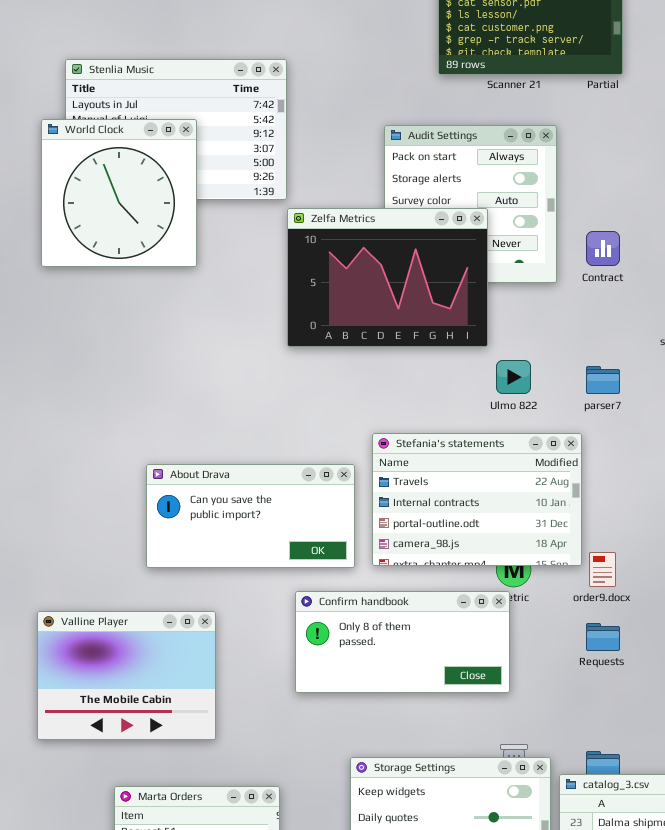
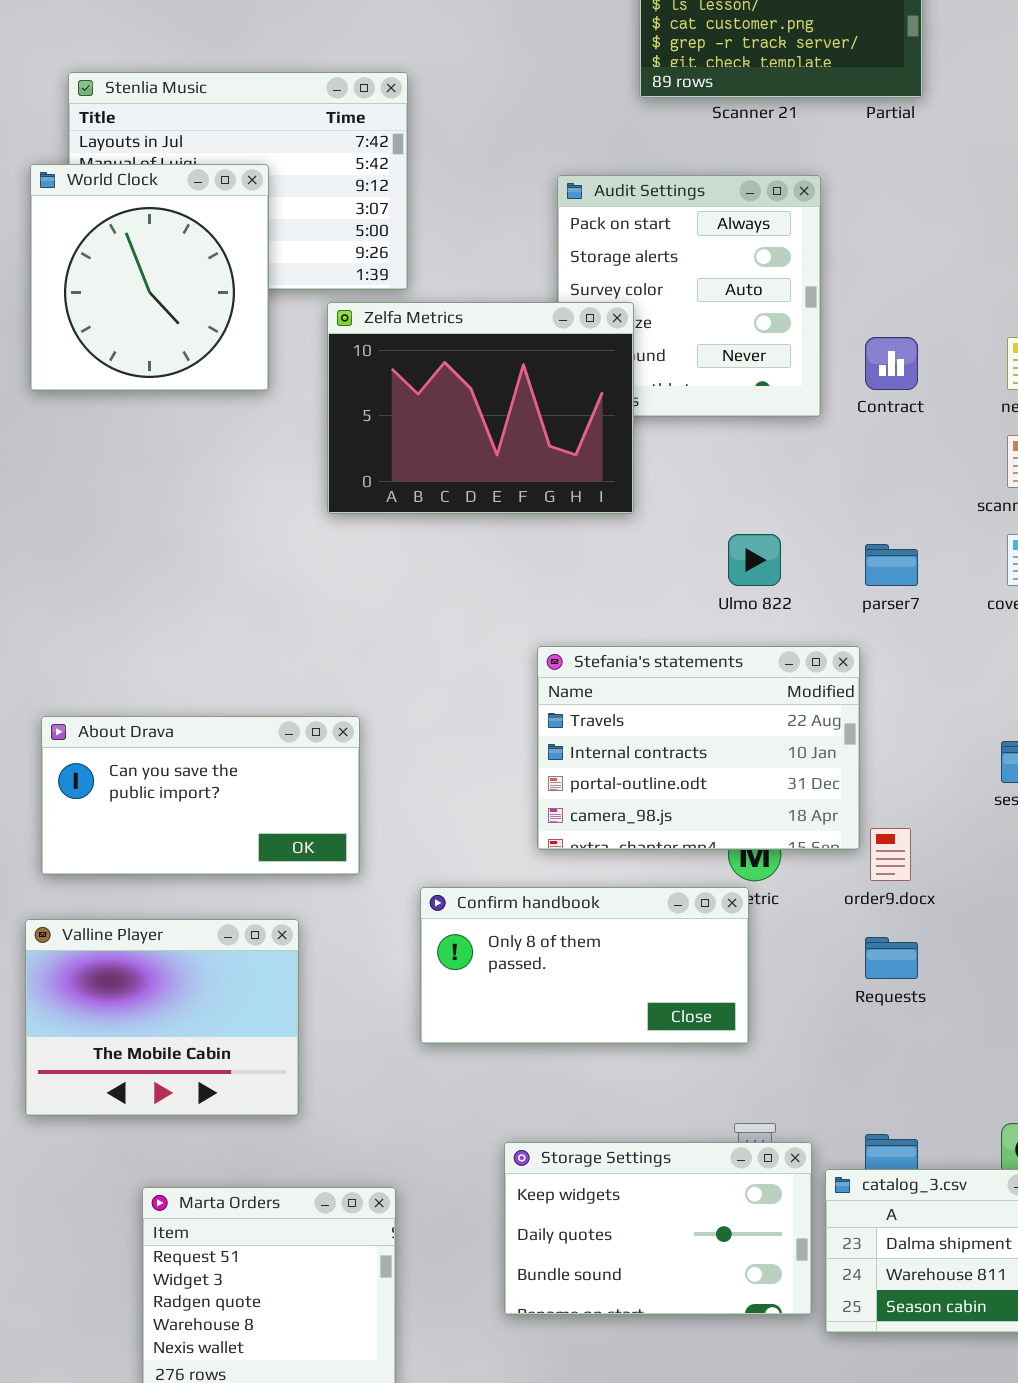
Zelfa Metrics: [287,208,488,347] -> [327,302,634,514], moved
About Drava: [146,464,355,568] -> [41,716,360,875], moved

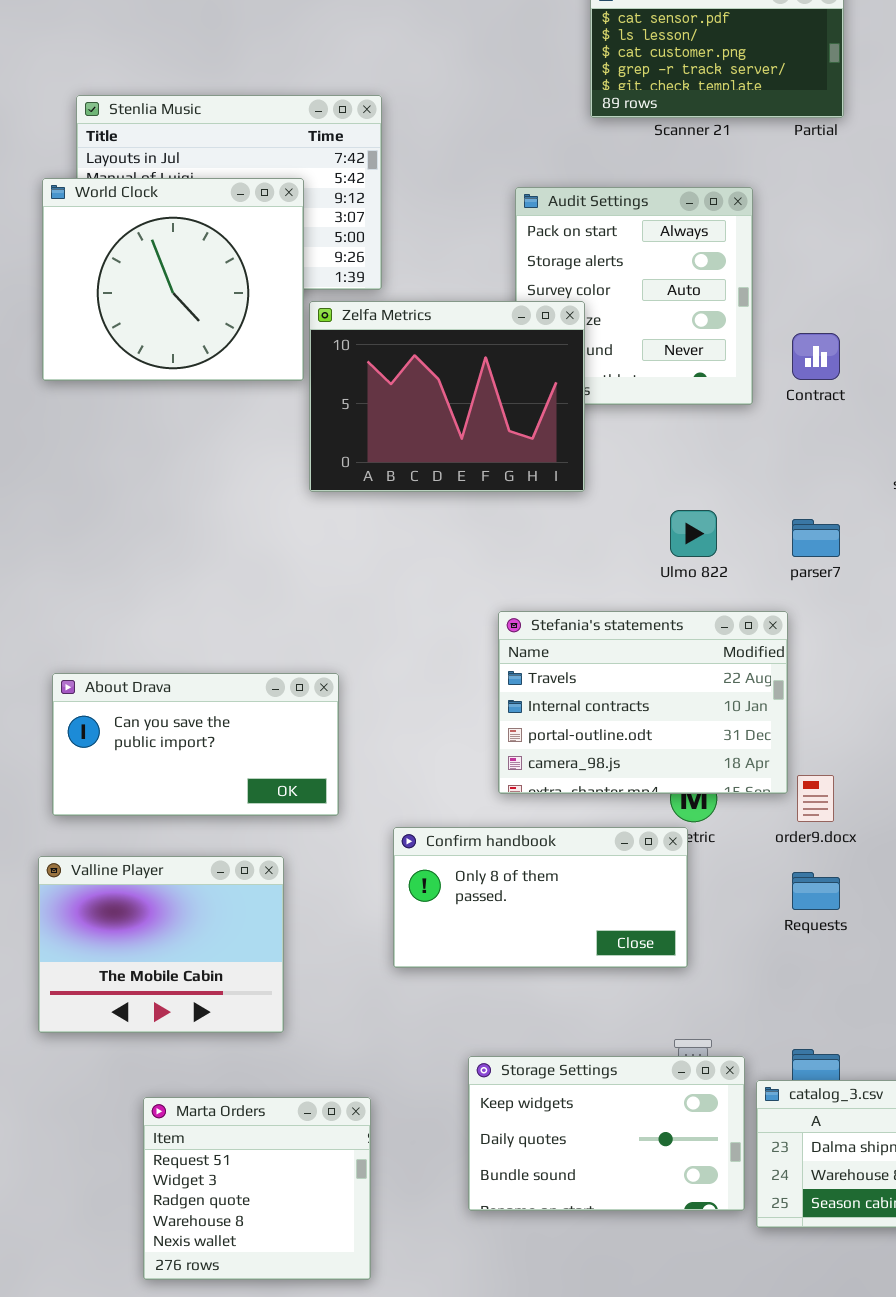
World Clock: [30,164,269,391] -> [42,178,304,381], resized

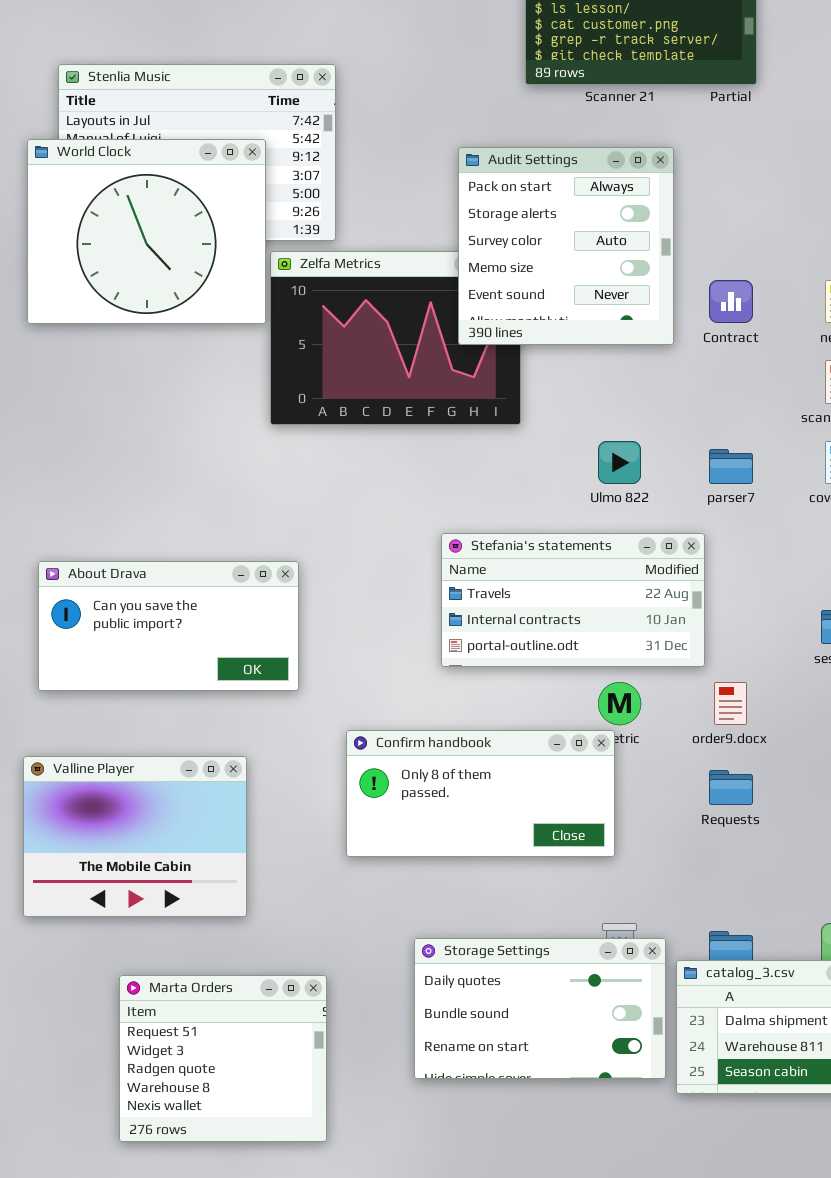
Audit Settings: [515,187,753,405] -> [458,147,674,345], raised
Stefania's statements: [498,611,788,794] -> [441,533,705,667], resized
About Drava: [52,673,339,816] -> [38,561,299,691], moved
Storage Settings: [468,1056,745,1211] -> [414,938,666,1079], scrolled down 1 row

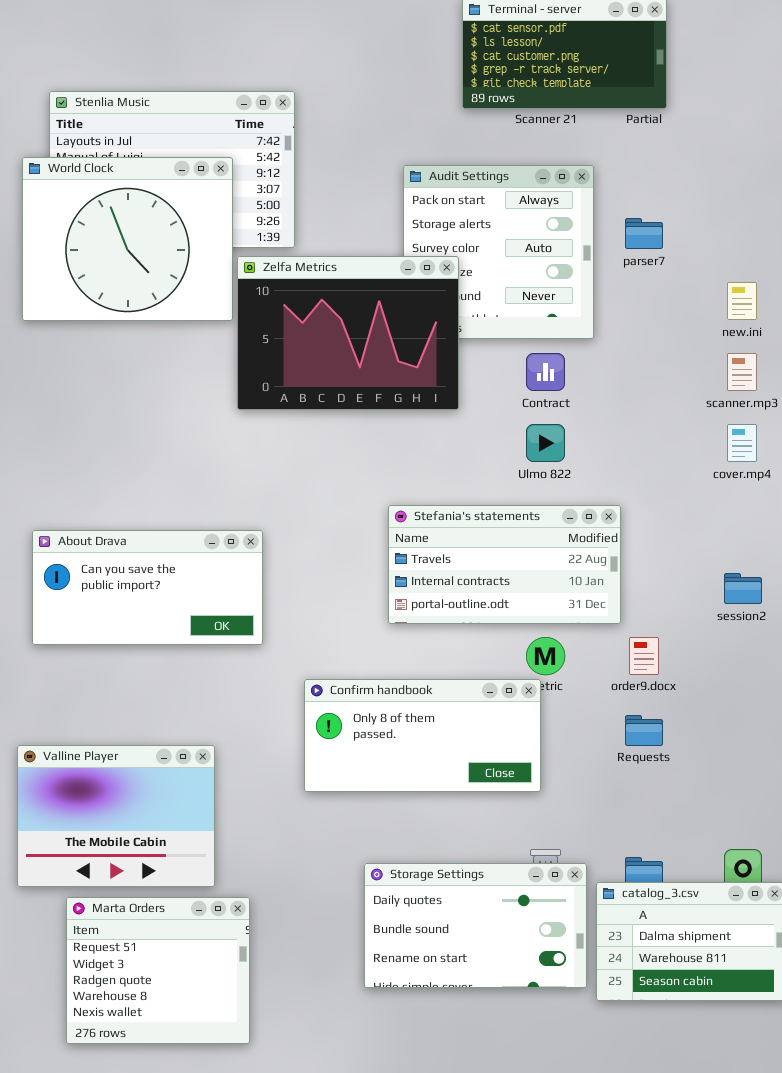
Zelfa Metrics: [270,251,521,425] -> [237,256,459,410], raised
Contract: [709,280,753,323] -> [526,353,565,391], moved
parser7: [709,449,753,484] -> [625,218,663,249], moved
Valline Player: [23,756,247,917] -> [17,745,215,887], moved
Marta Orders: [119,975,327,1142] -> [66,897,250,1044], moved

